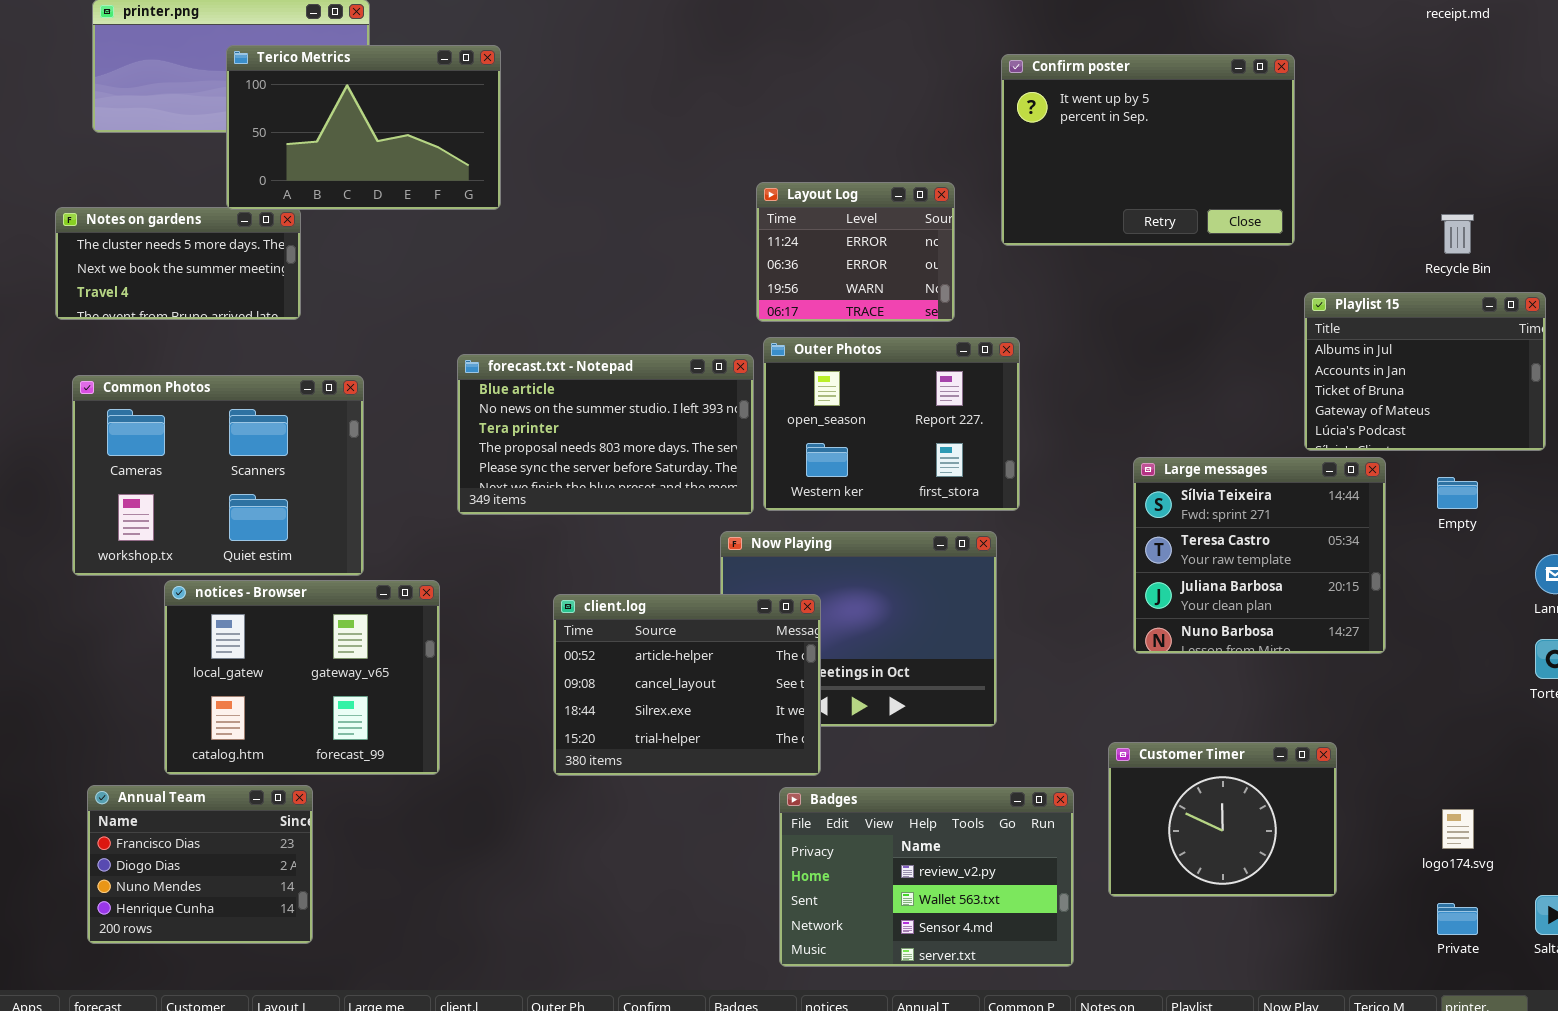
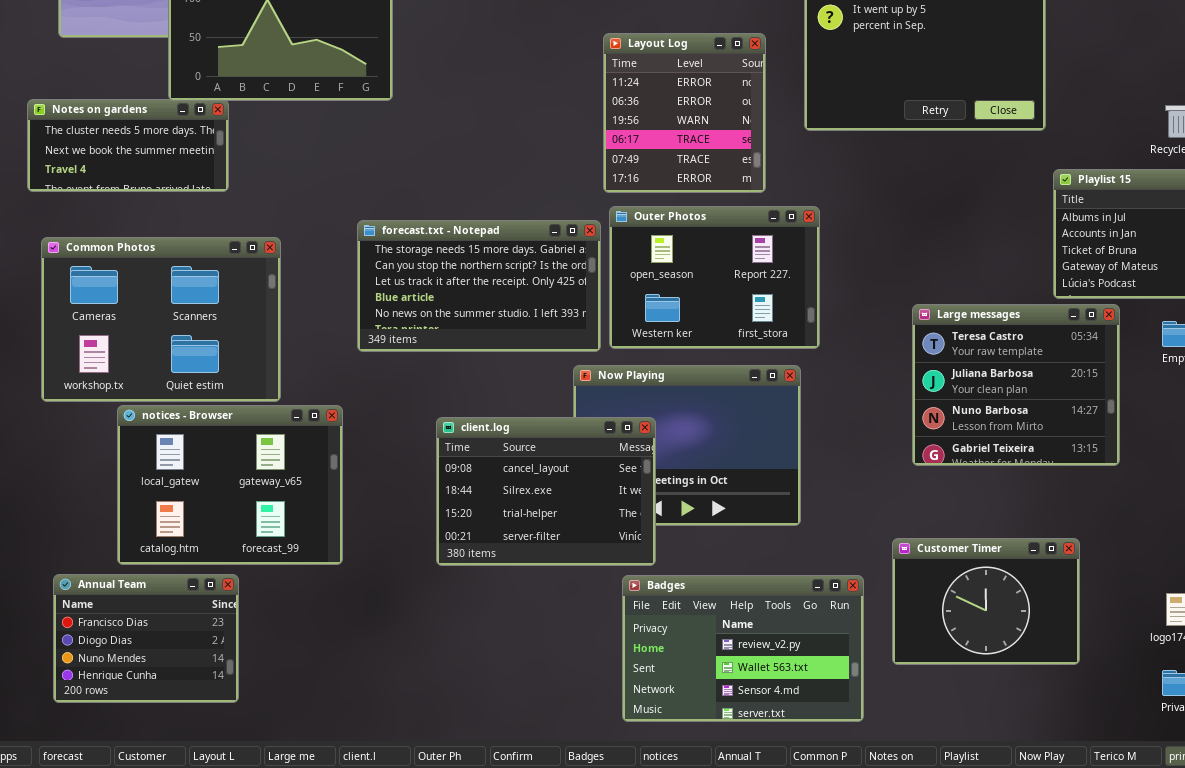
Layout Log: [756,182,955,322] -> [603,33,766,193], resized
forecast.txt - Notepad: [457,354,754,515] -> [357,220,601,352], scrolled up 3 rows
Large messages: [1133,457,1386,654] -> [912,304,1120,466], scrolled down 1 row
client.log: [553,594,821,776] -> [436,417,656,566], scrolled down 1 row

